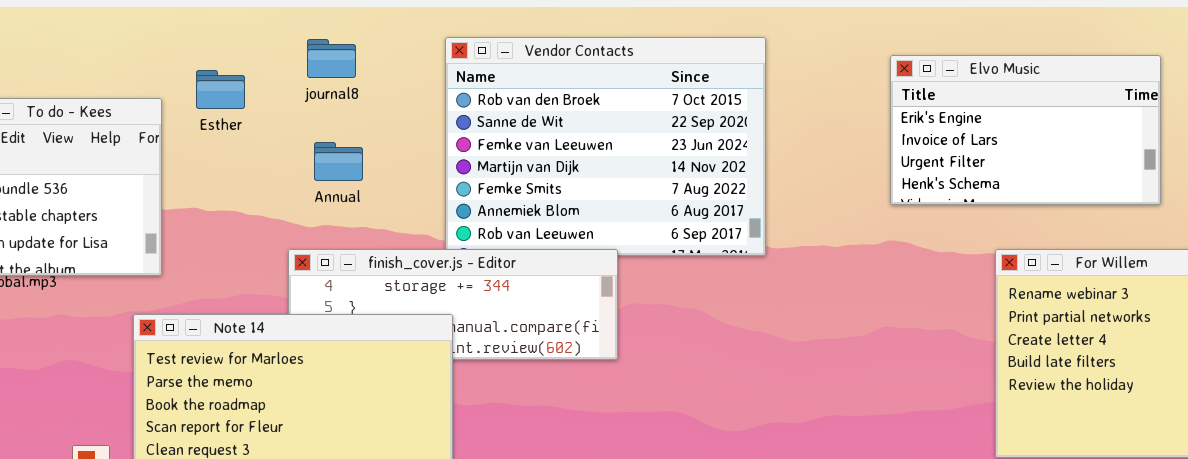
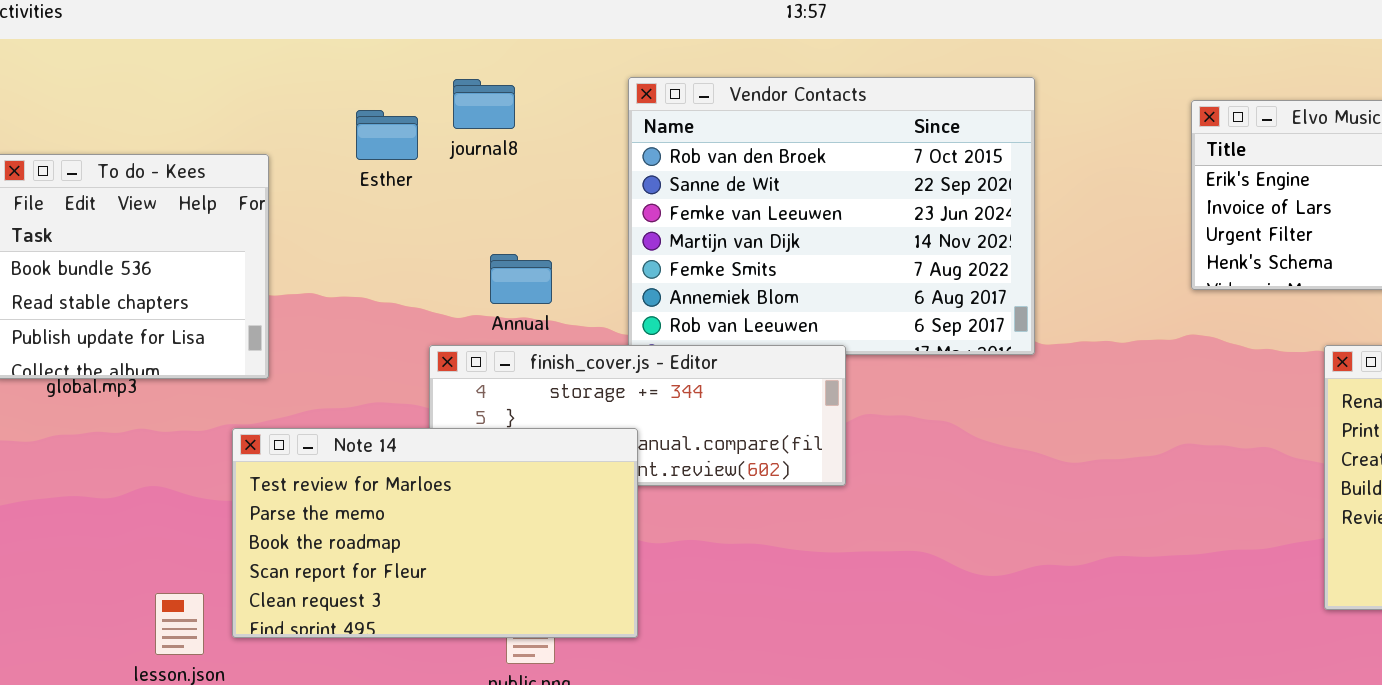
Esther: [196,70,245,109] -> [356,110,418,160], moved
Annual: [314,142,363,181] -> [490,254,552,304], moved

